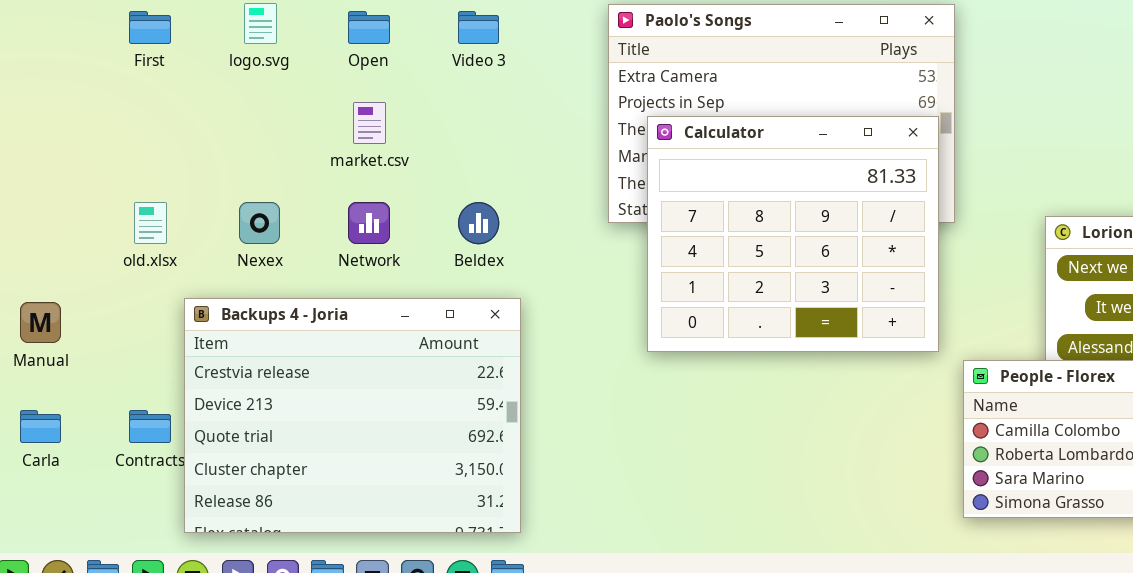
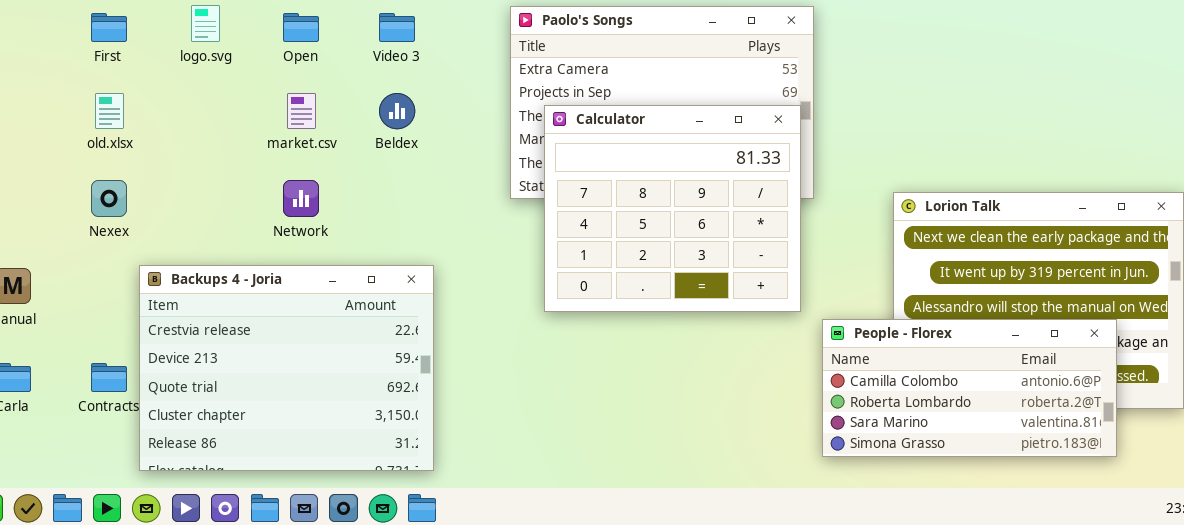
old.xlsx: [134,202,167,244] -> [95,93,124,129], moved
Nexex: [239,202,280,244] -> [91,180,127,217], moved
Beldex: [458,202,499,244] -> [379,93,415,129], moved

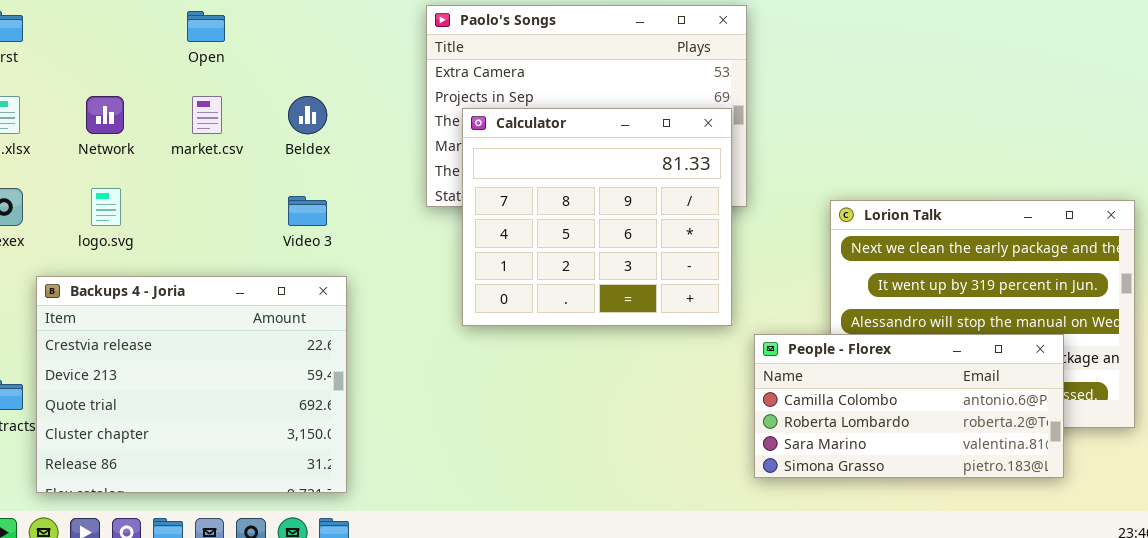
logo.svg: [191,5,220,42] -> [91,188,121,226], moved
Video 3: [379,13,415,42] -> [288,196,327,226], moved
Network: [283,180,319,217] -> [86,96,124,134], moved

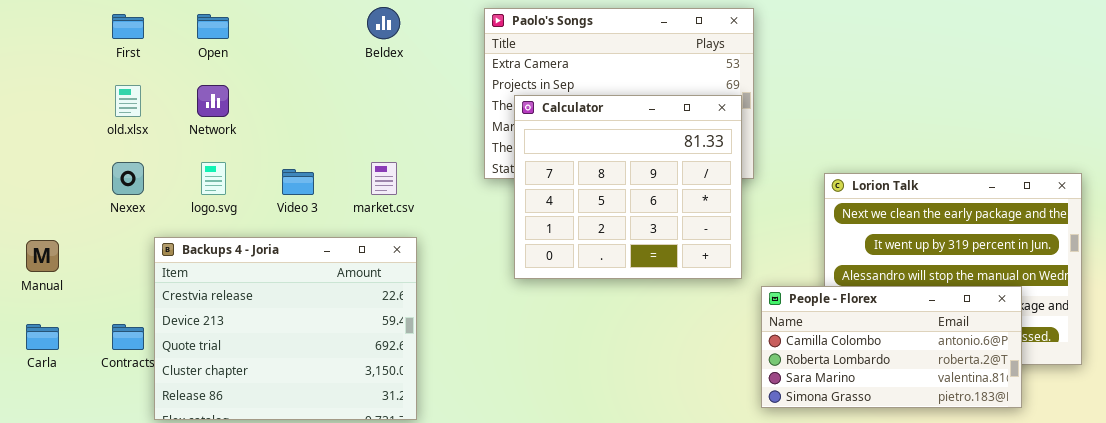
Open: [187,11,225,42] -> [197,14,229,39], moved
market.csv: [192,96,222,134] -> [371,162,397,195], moved
Beldex: [288,96,327,134] -> [367,7,400,39], moved
Video 3: [288,196,327,226] -> [282,169,314,195], moved

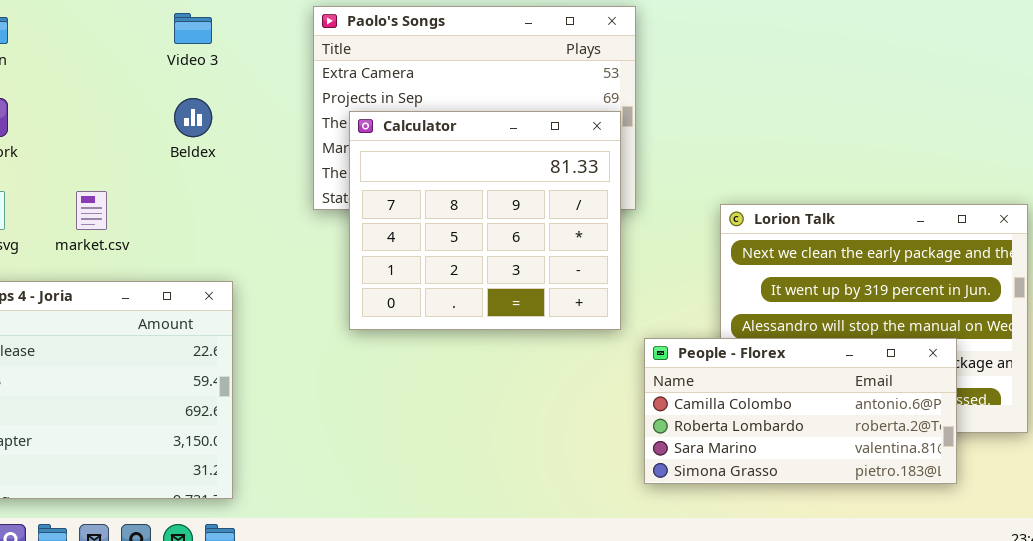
Beldex: [367,7,400,39] -> [174,98,212,137], moved
market.csv: [371,162,397,195] -> [76,191,107,230], moved
Video 3: [282,169,314,195] -> [174,13,212,44], moved

